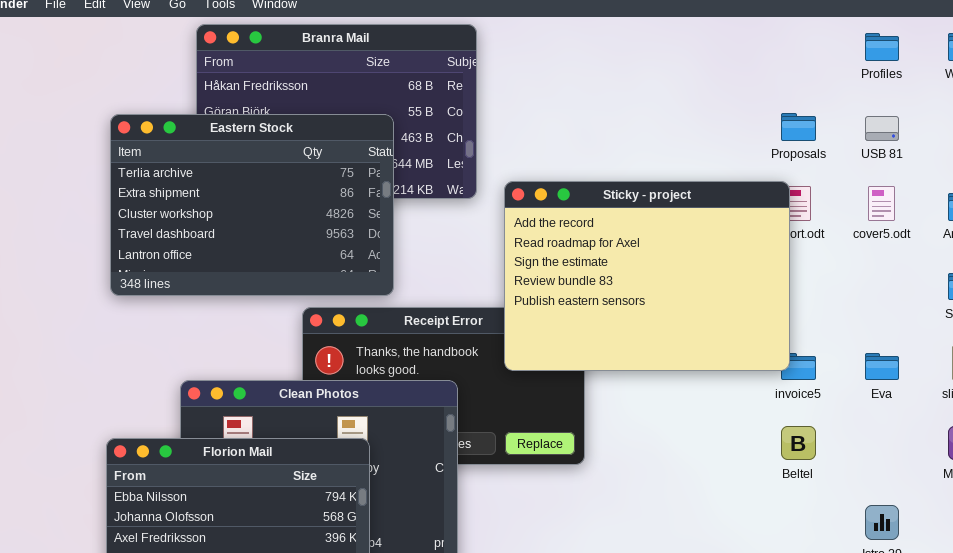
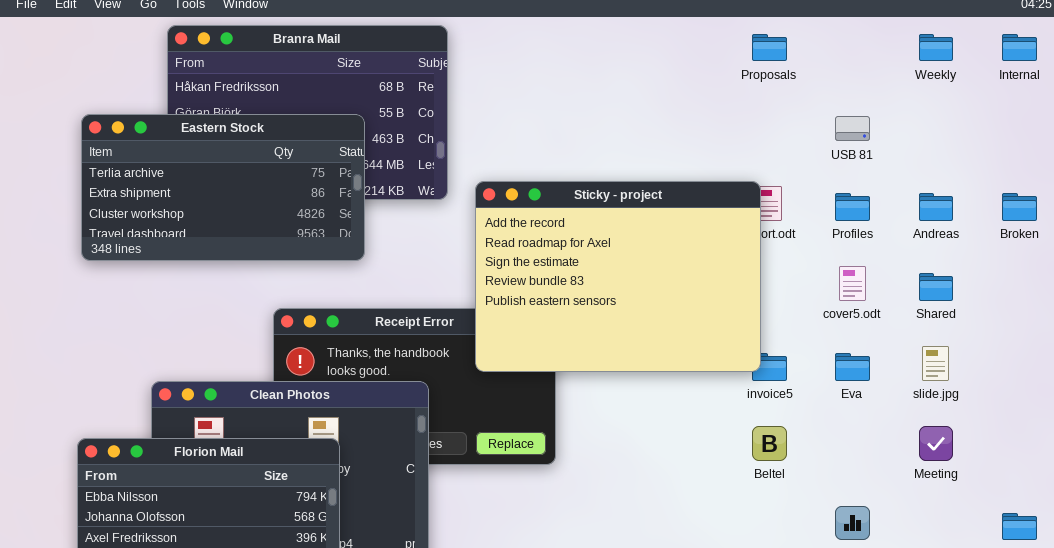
Profiles: [865,33,899,61] -> [835,193,870,221], moved
Proposals: [781,113,816,141] -> [752,34,787,61], moved
Eastern Stock: [110,114,394,296] -> [81,114,365,261], resized
cover5.odt: [868,186,895,221] -> [839,266,866,301], moved

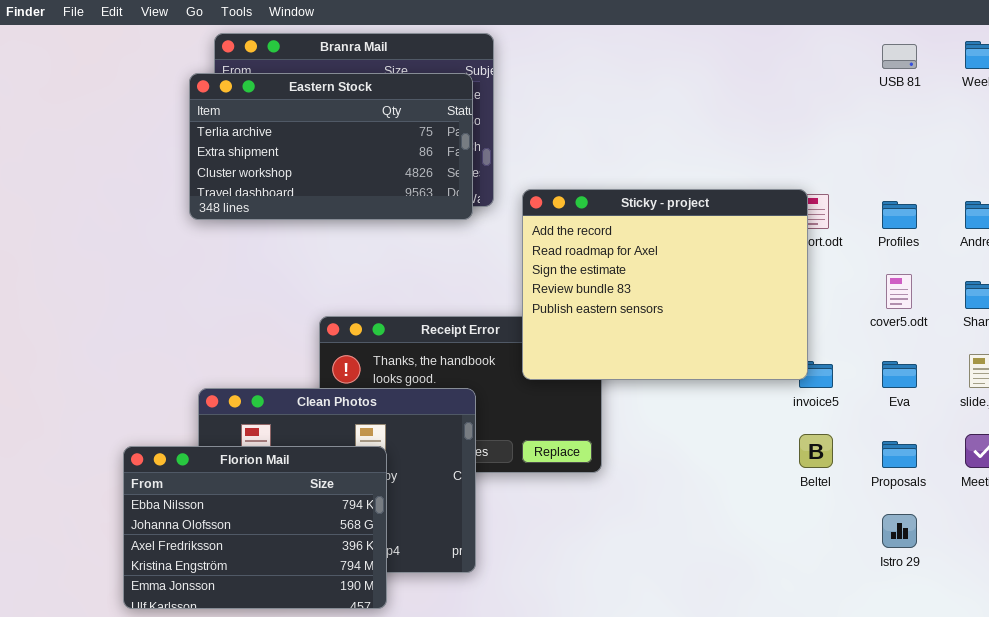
Proposals: [752,34,787,61] -> [882,441,917,468], moved
Eastern Stock: [81,114,365,261] -> [189,73,473,220], moved
USB 81: [835,116,870,141] -> [882,44,917,69], moved

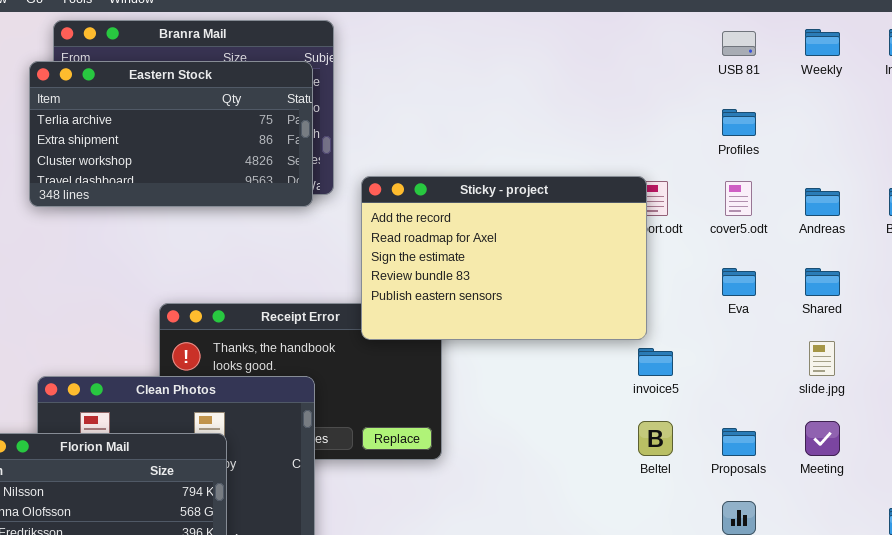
Sticky - project: [522,189,808,380] -> [361,176,647,340], resized
Profiles: [882,201,917,229] -> [722,109,756,136], moved
cover5.odt: [886,274,912,309] -> [725,181,752,216], moved
Eva: [882,361,917,388] -> [722,268,756,296], moved

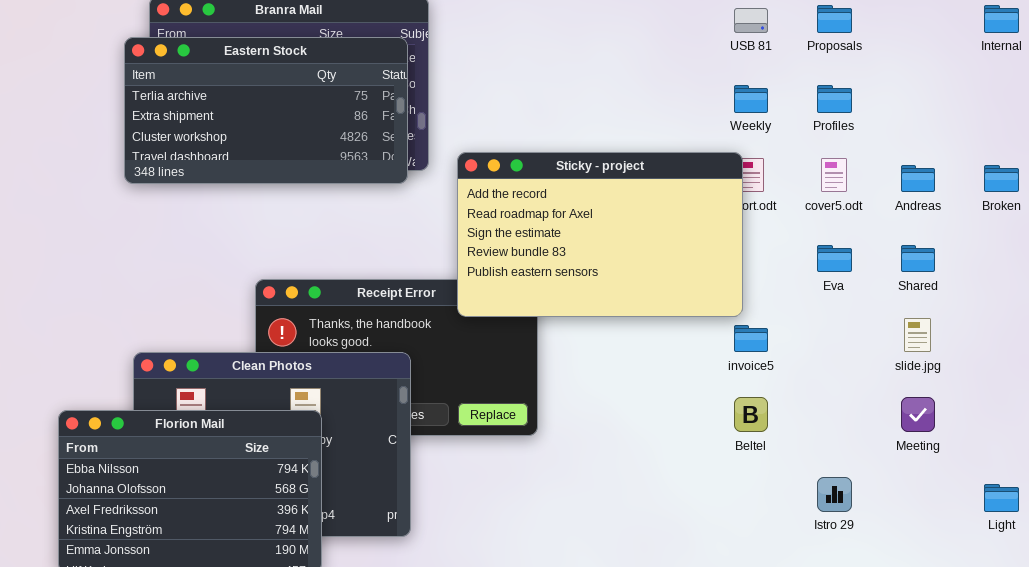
Weekly: [805,29,840,56] -> [734,85,768,113], moved
USB 81: [722,31,756,56] -> [734,8,768,33], moved
Proposals: [722,428,756,456] -> [817,5,852,33], moved

